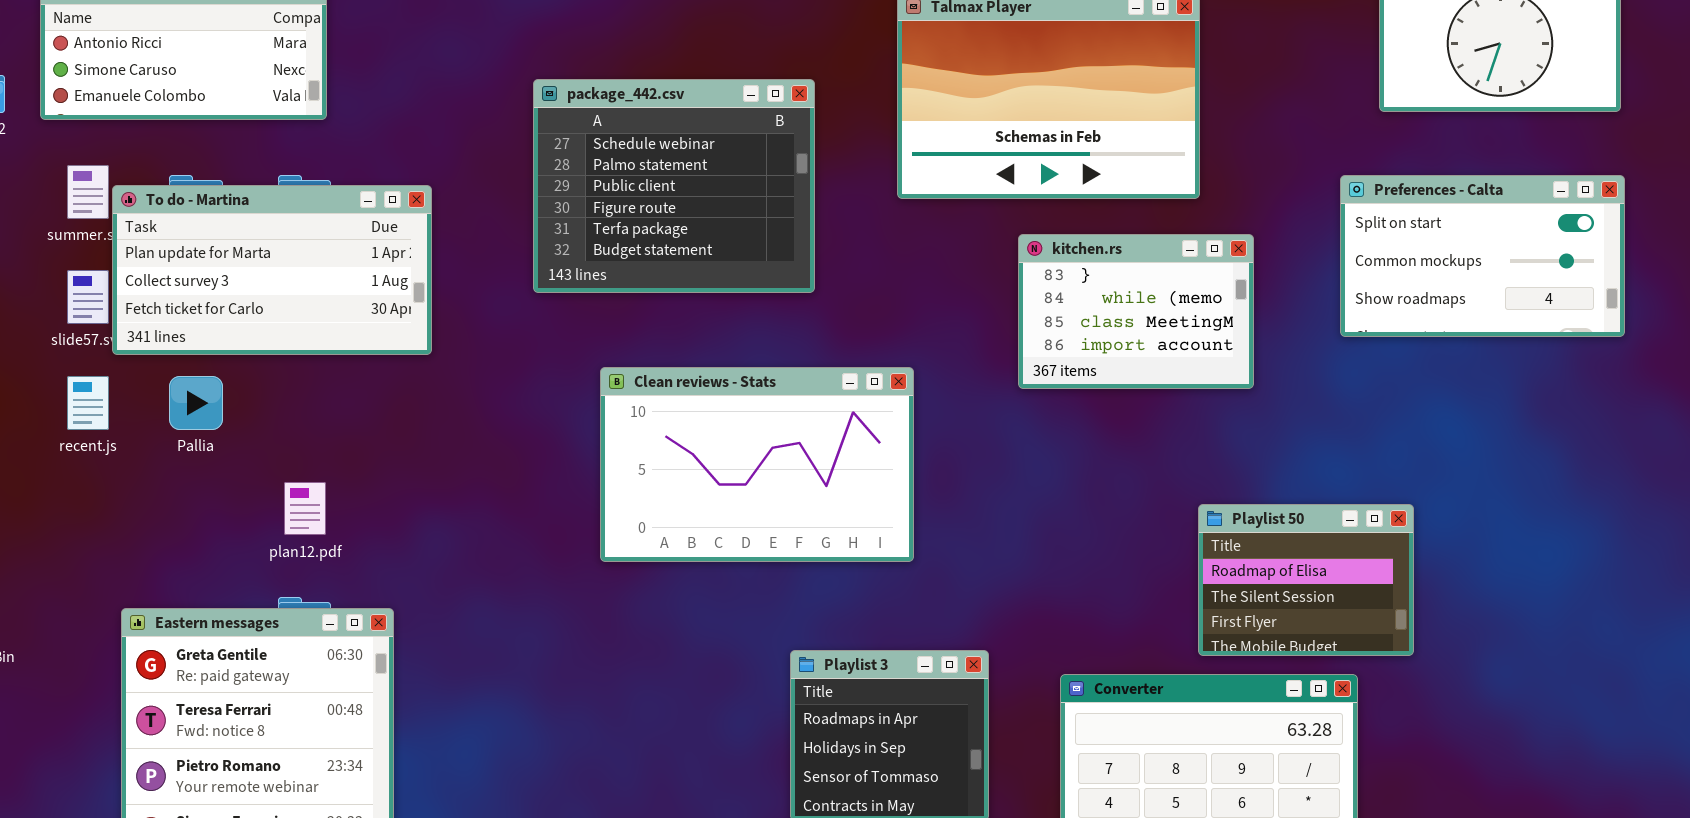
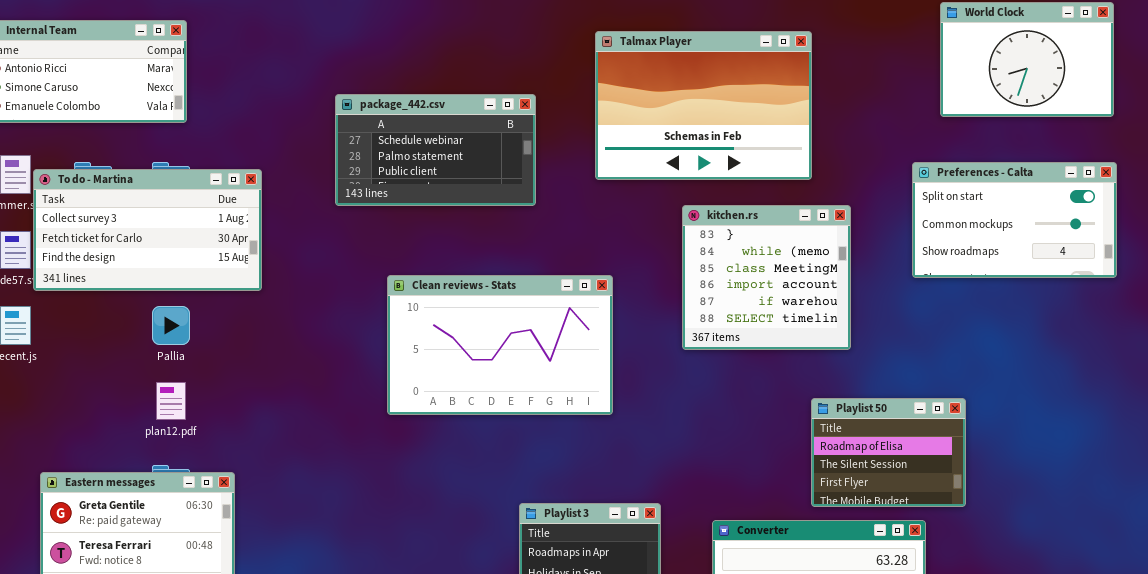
package_442.csv: [533,79,815,293] -> [335,94,536,206], resized
To do - Martina: [112,185,432,355] -> [33,169,262,291], scrolled down 1 row
kitchen.rs: [1018,234,1254,389] -> [682,205,851,350], resized
Clean reviews - Stats: [600,367,914,562] -> [387,275,613,415], moved
Pallia: [169,376,223,430] -> [152,306,190,345], moved

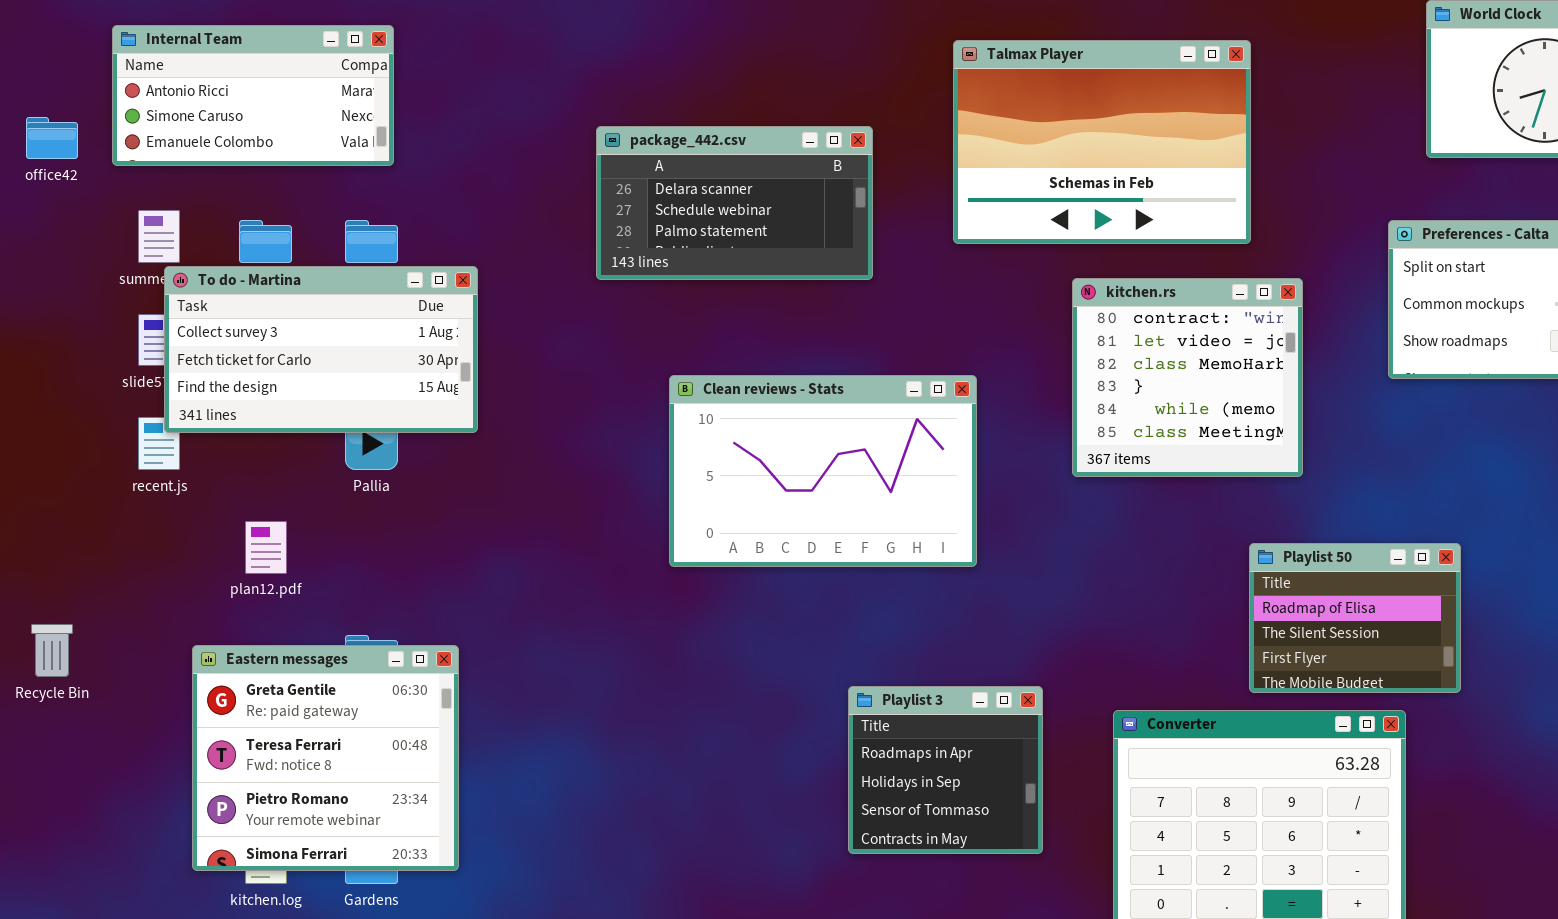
package_442.csv: [335,94,536,206] -> [596,126,873,280], scrolled up 1 row
To do - Martina: [33,169,262,291] -> [164,266,478,433], moved
kitchen.rs: [682,205,851,350] -> [1072,278,1303,477], scrolled up 3 rows
plan12.pdf: [156,382,186,420] -> [245,521,287,574], moved

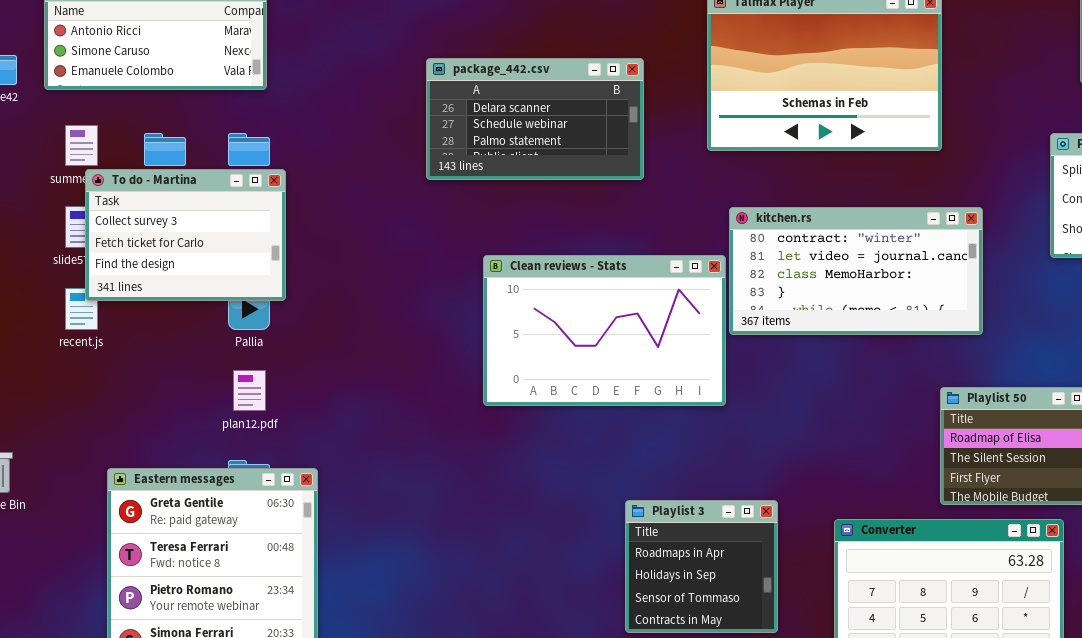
To do - Martina: [164,266,478,433] -> [85,169,286,301], resized
kitchen.rs: [1072,278,1303,477] -> [729,207,983,335], resized
plan12.pdf: [245,521,287,574] -> [233,370,266,411], moved

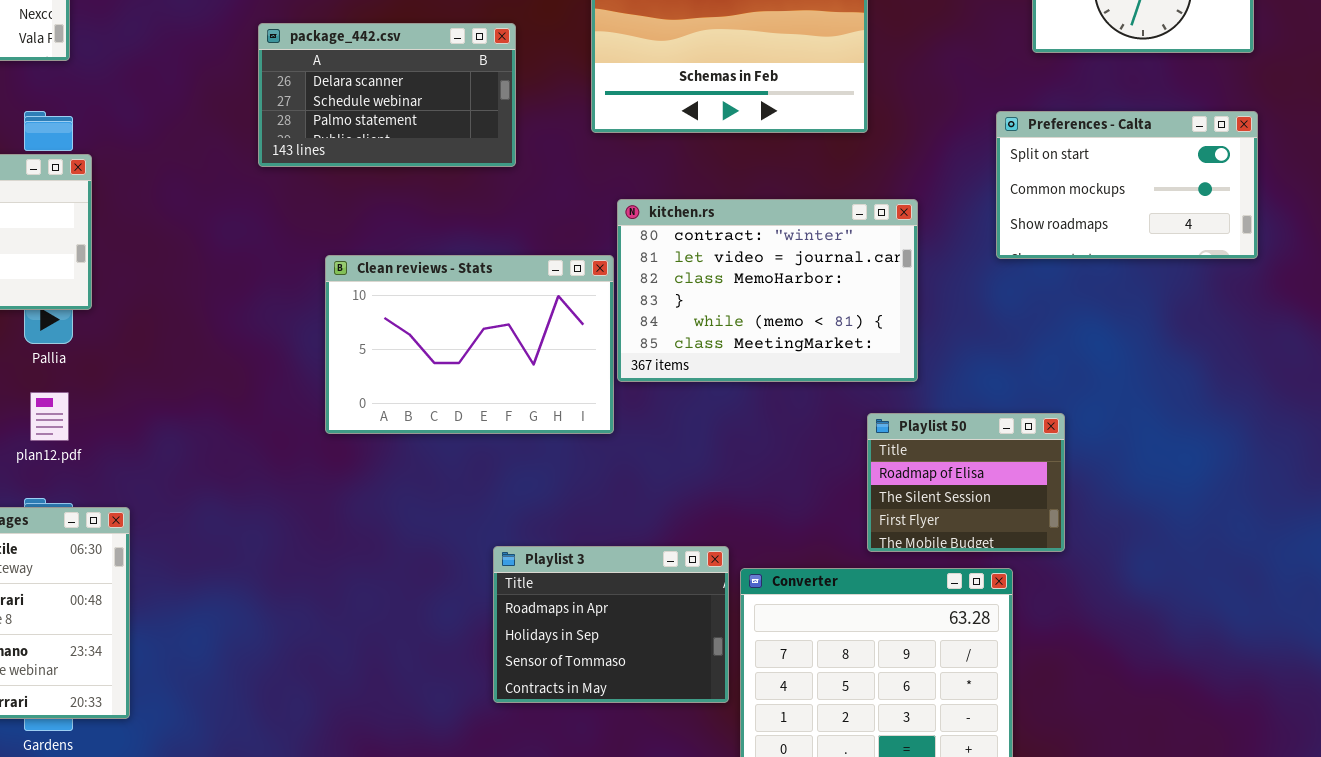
kitchen.rs: [729,207,983,335] -> [617,199,918,382], resized
Playlist 3: [625,500,778,633] -> [493,546,729,703], resized

